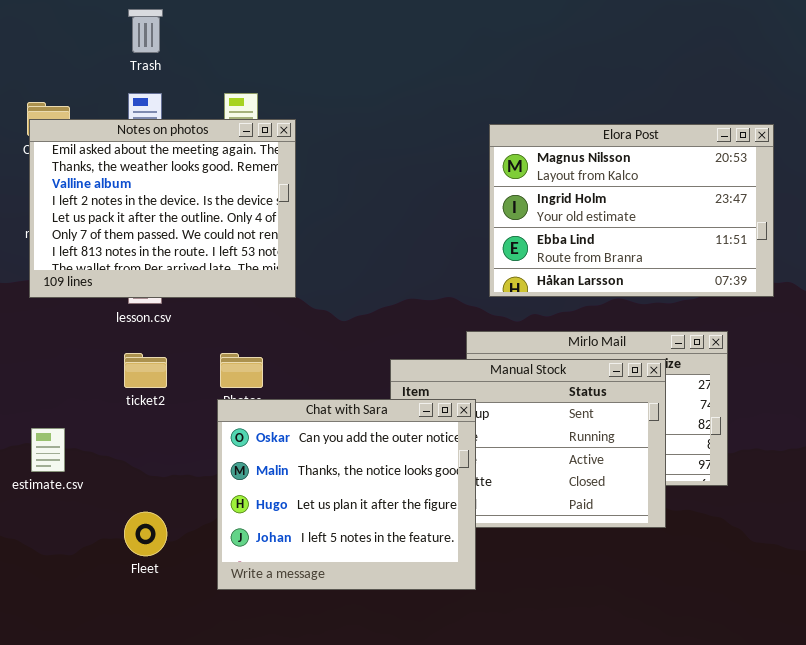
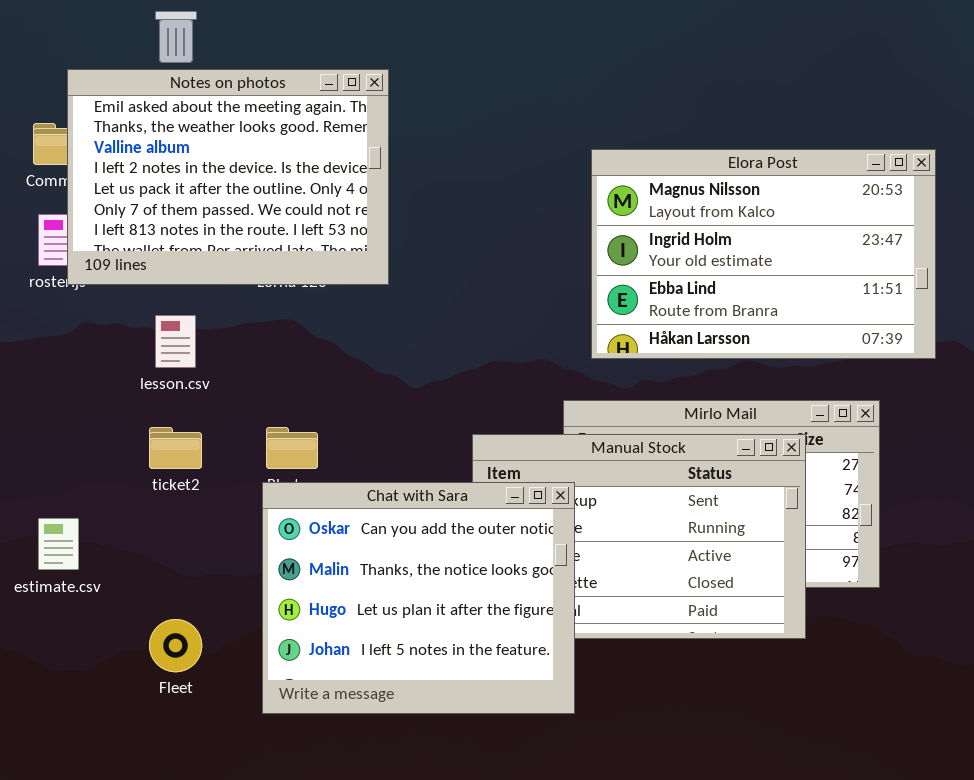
Notes on photos: [29,119,296,298] -> [67,69,389,285], moved

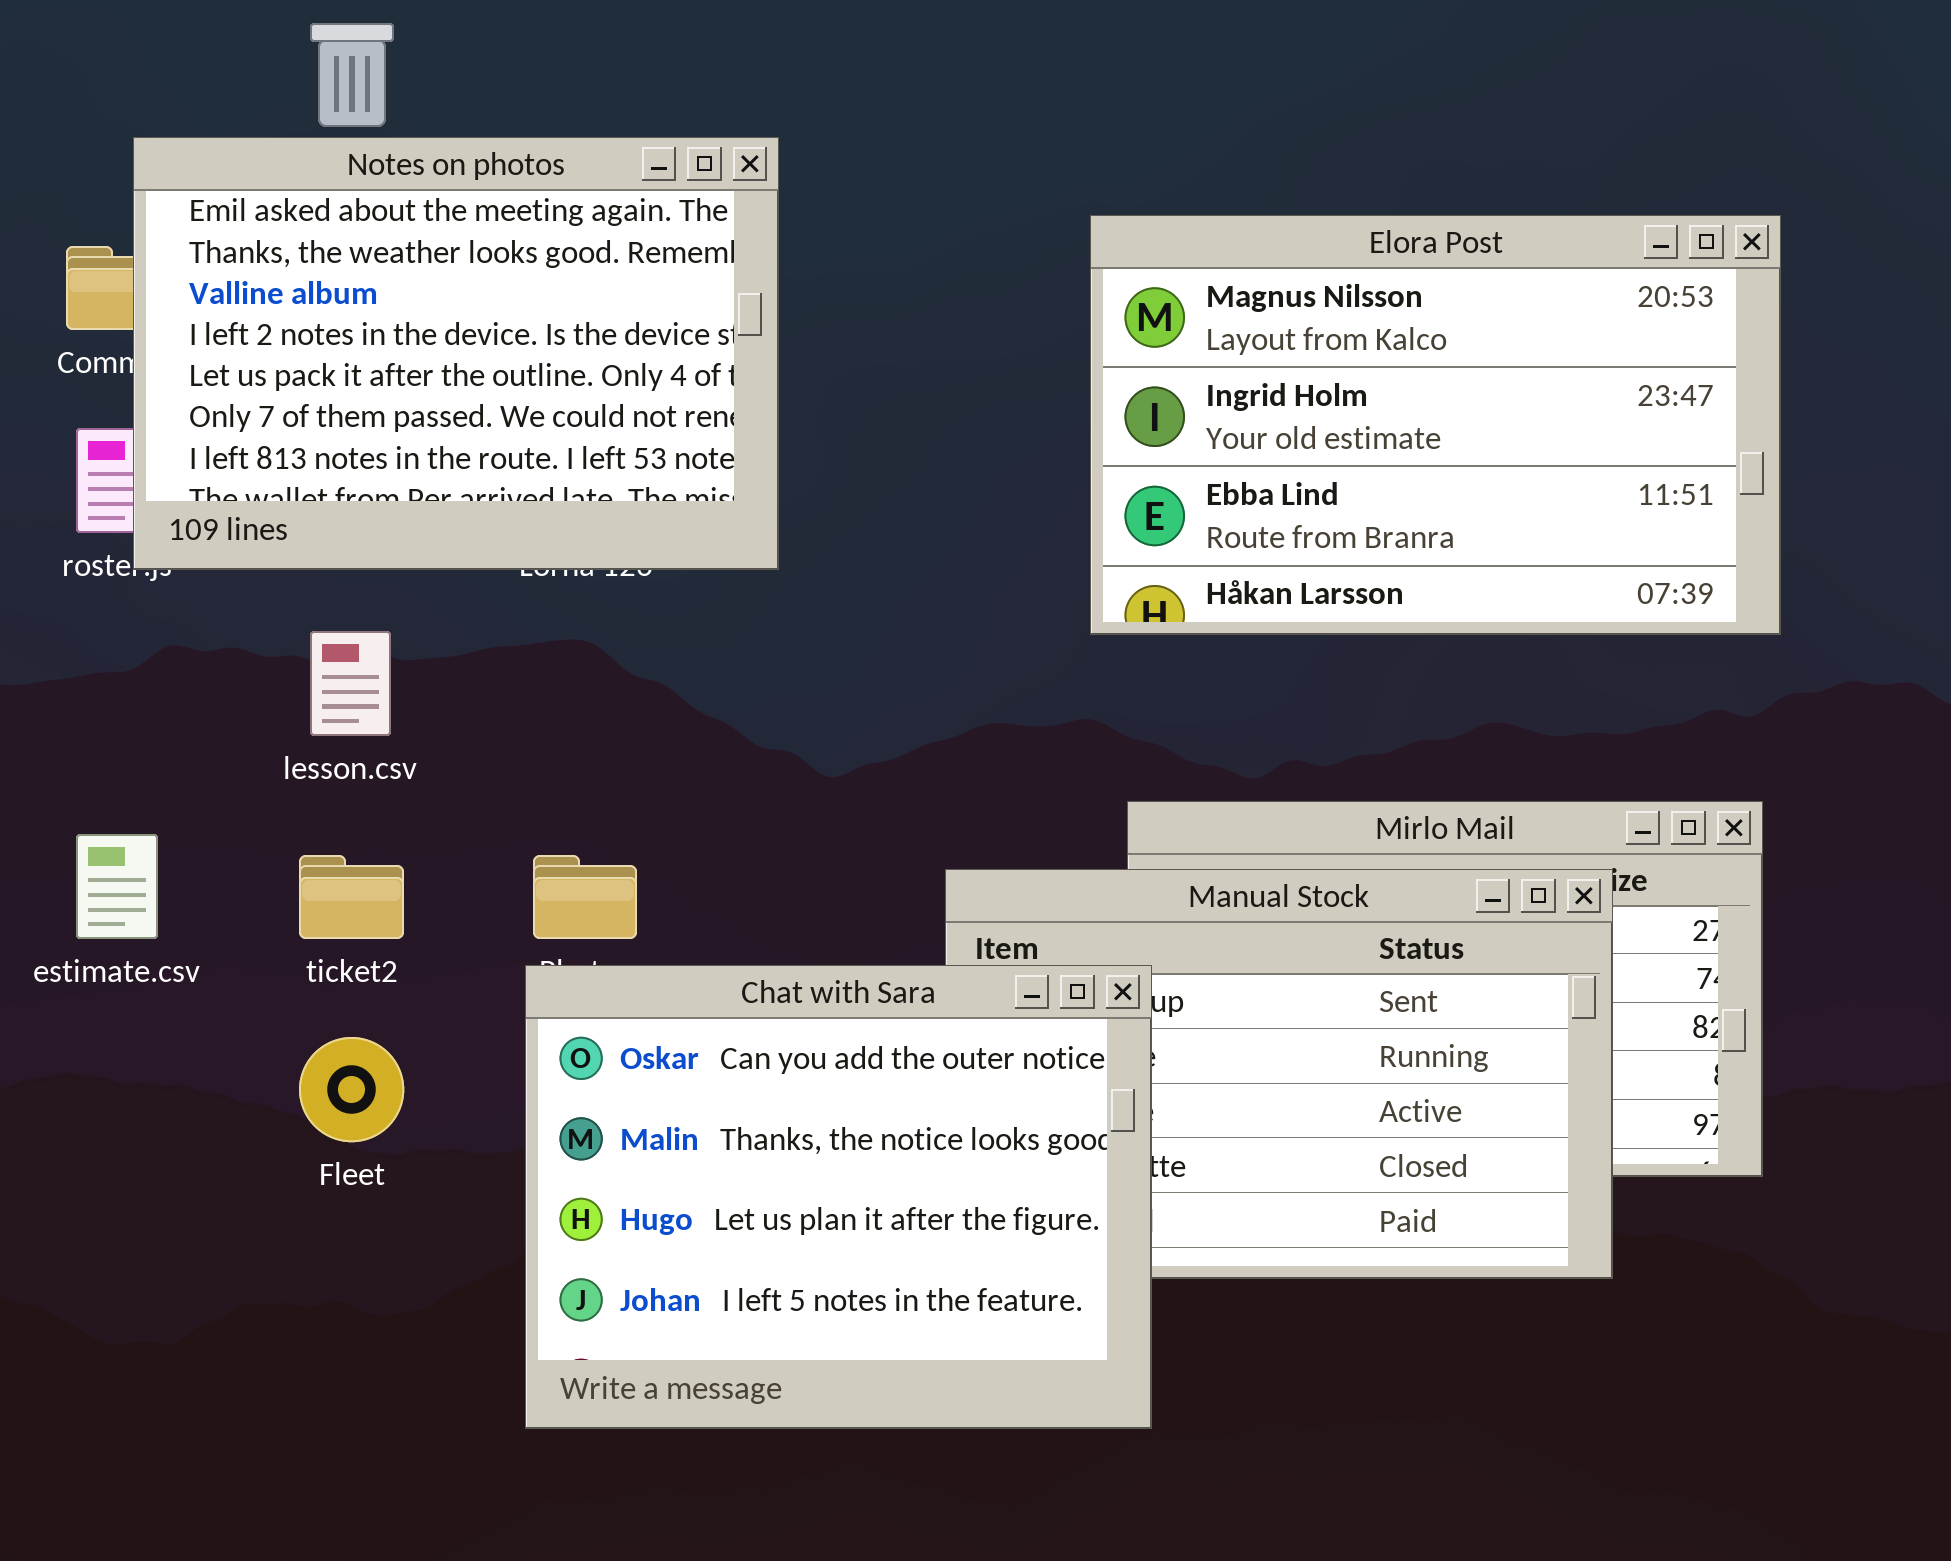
Elora Post: [591,149,936,359] -> [1090,215,1781,635], moved
estimate.csv: [38,518,79,570] -> [76,834,158,939], moved
Fleet: [149,619,202,672] -> [299,1037,404,1142], moved

